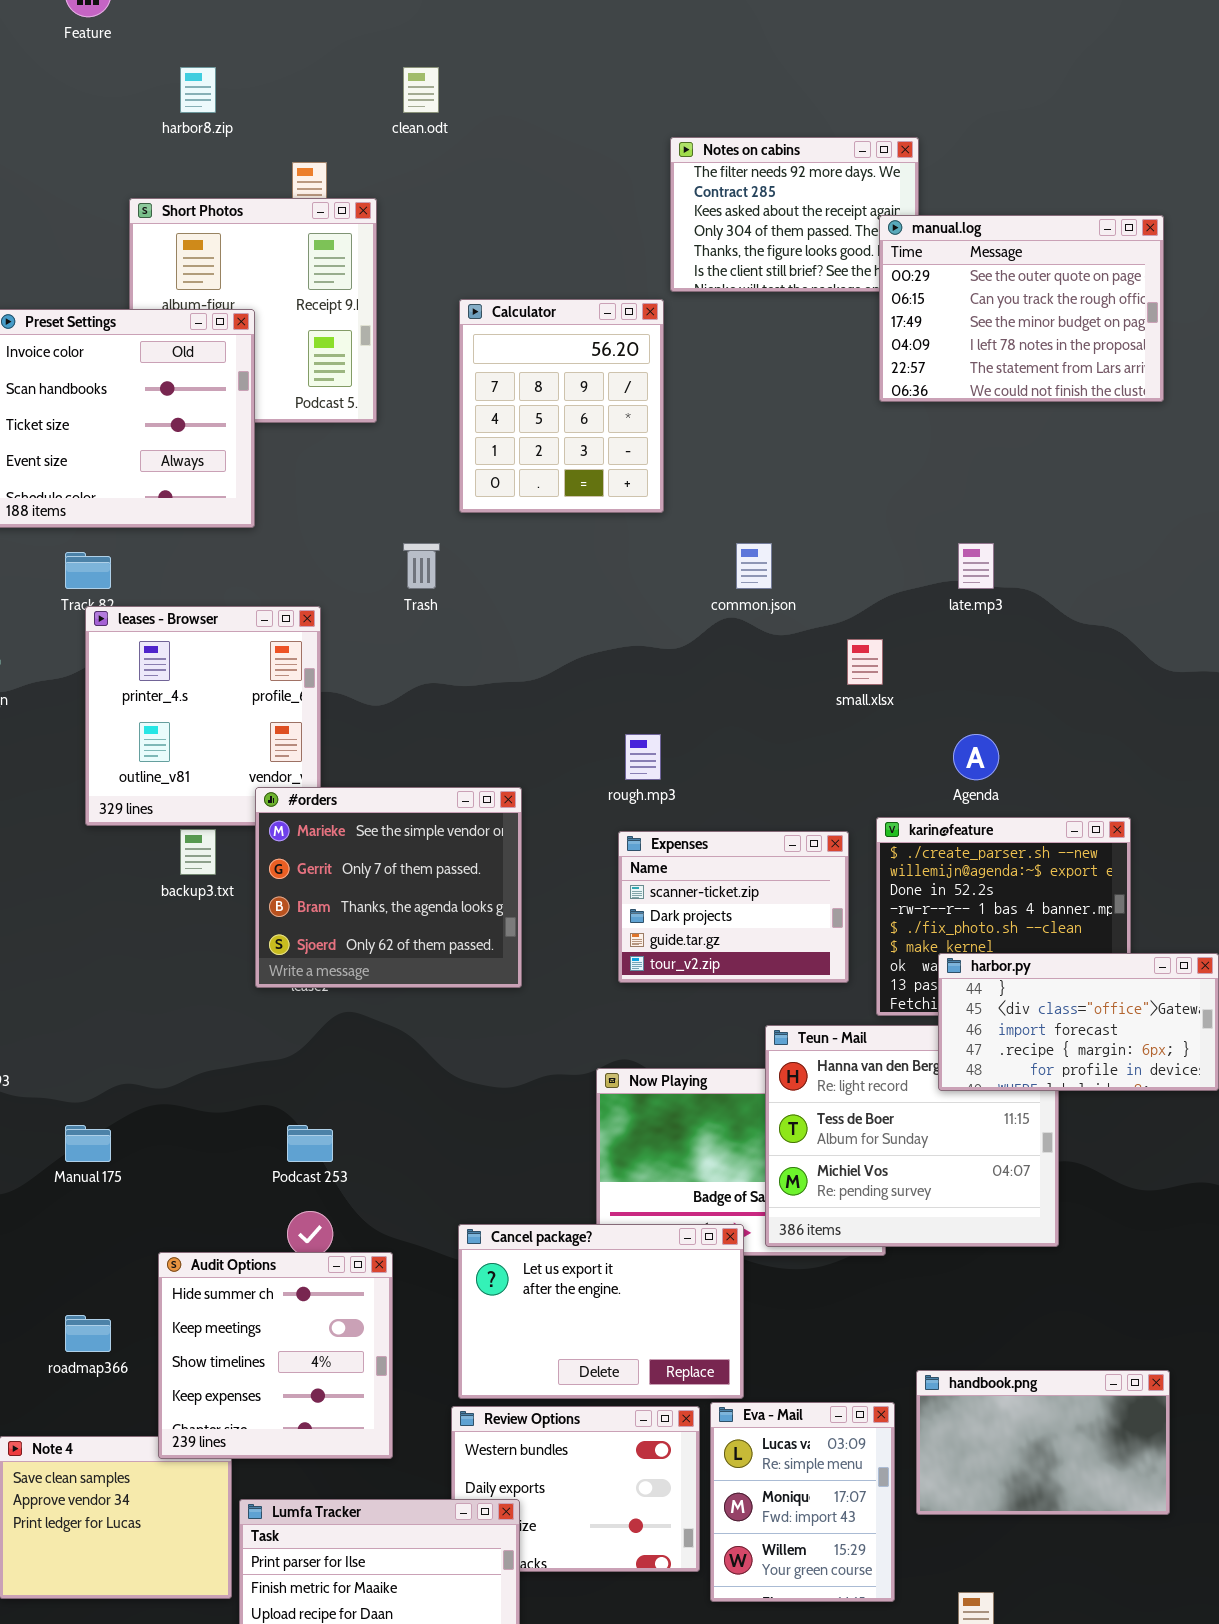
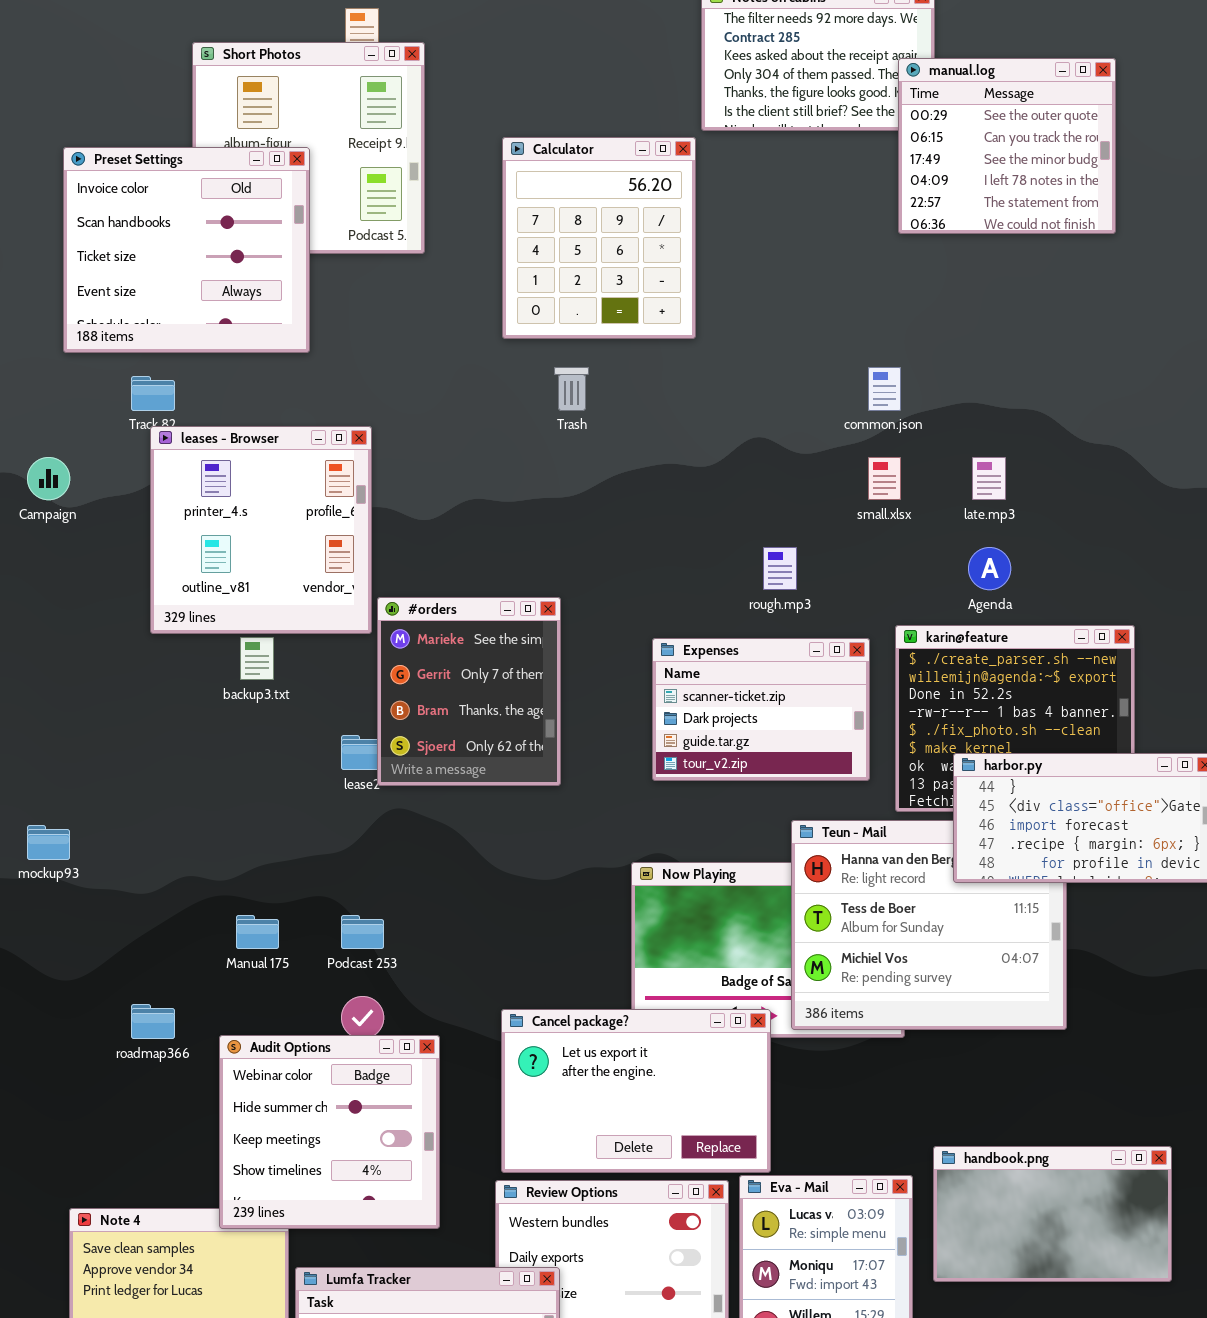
manual.log: [879,215,1164,402] -> [898,58,1116,234], resized
Trash: [403,543,440,589] -> [554,367,589,411], moved
common.json: [736,543,772,589] -> [868,367,901,411], moved
late.mp3: [958,543,994,589] -> [972,457,1006,500], moved
rough.mp3: [625,734,661,780] -> [763,547,797,590], moved
#orders: [255,787,522,988] -> [377,597,561,786], resized
Manual 175: [65,1125,111,1162] -> [236,915,279,949], moved
Audit Options: [158,1252,393,1459] -> [219,1035,440,1229], scrolled up 1 row
roadmap366: [65,1315,111,1352] -> [131,1004,175,1039], moved

